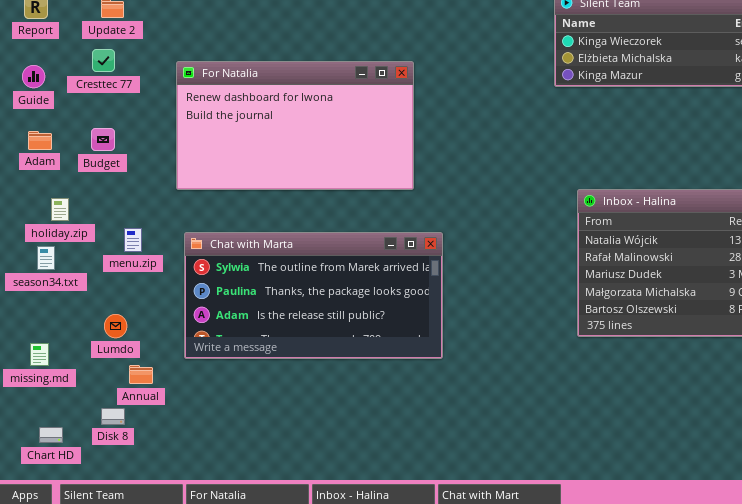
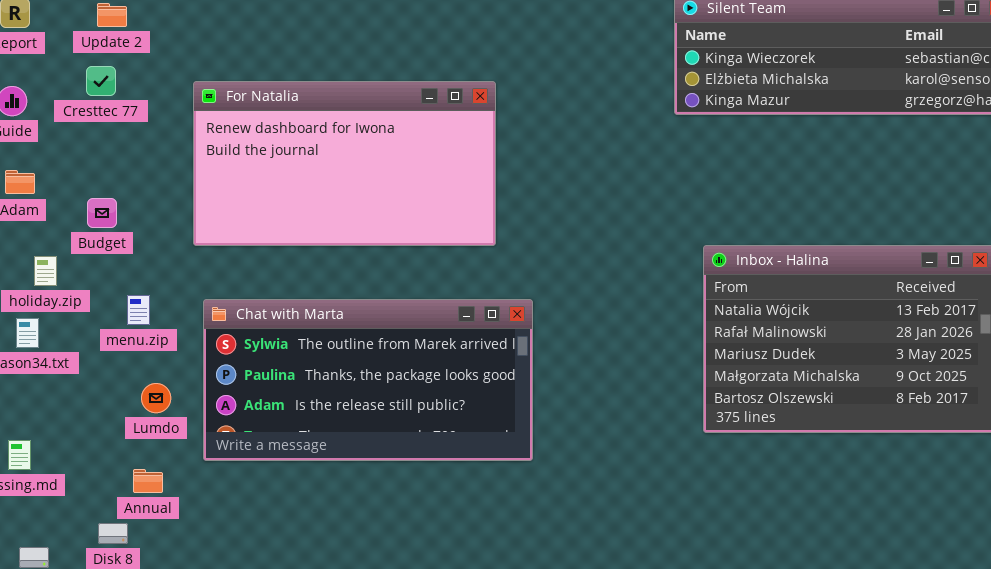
Budget: [91,128,115,151] -> [87,198,117,228], moved
Lumdo: [104,314,127,338] -> [141,383,171,413], moved

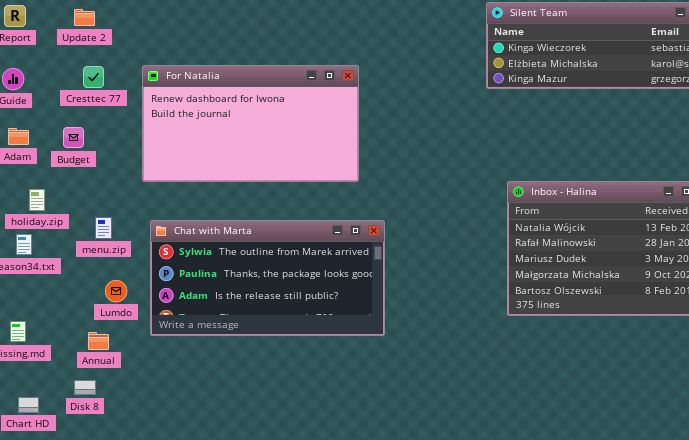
Cresttec 77: [86,66,116,96] -> [83,66,104,88], moved
Budget: [87,198,117,228] -> [63,127,84,148], moved
Annual: [133,469,163,493] -> [88,332,109,350], moved

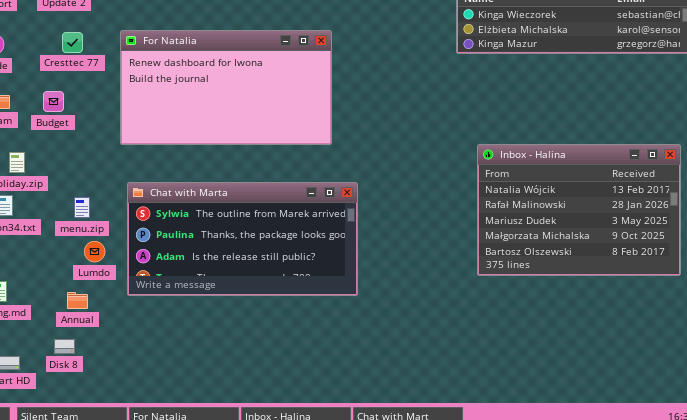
menu.zip: [95,217,112,239] -> [74,197,90,218], moved

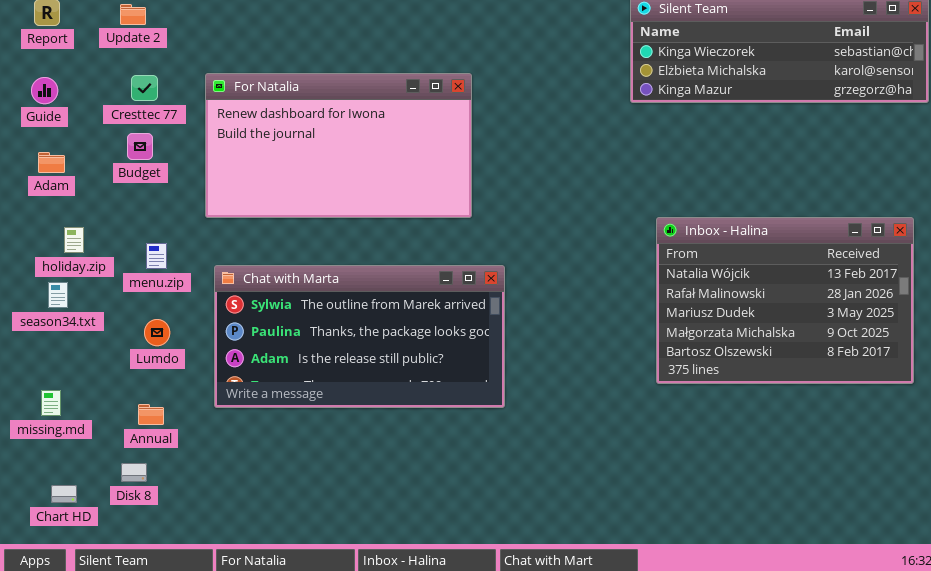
Budget: [43,91,64,112] -> [127,133,153,160], moved
menu.zip: [74,197,90,218] -> [146,243,167,269], moved
Lumdo: [84,241,105,262] -> [144,319,170,346], moved

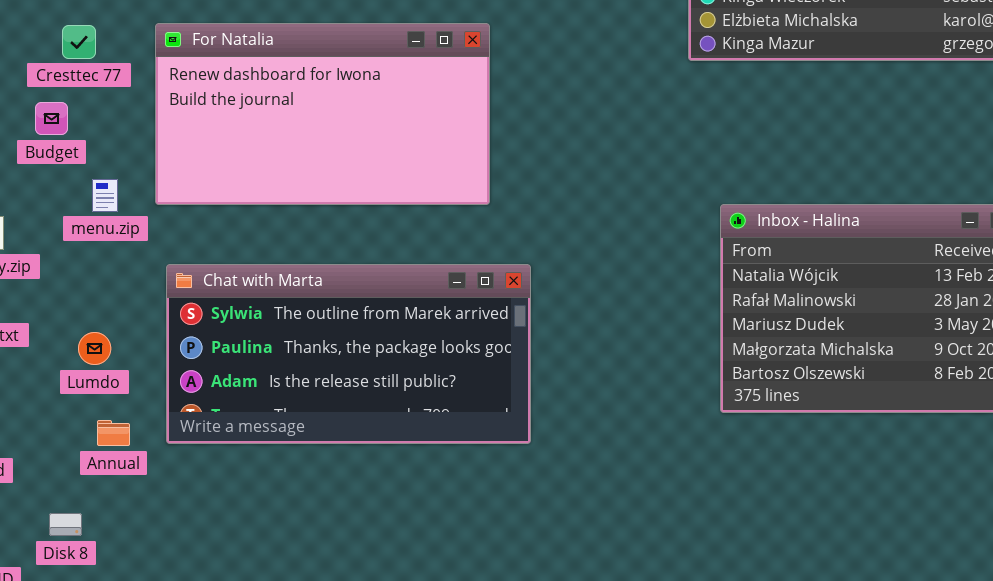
Budget: [127,133,153,160] -> [35,102,68,135], moved
menu.zip: [146,243,167,269] -> [92,179,118,212], moved
Annual: [138,404,164,425] -> [97,420,130,446], moved

